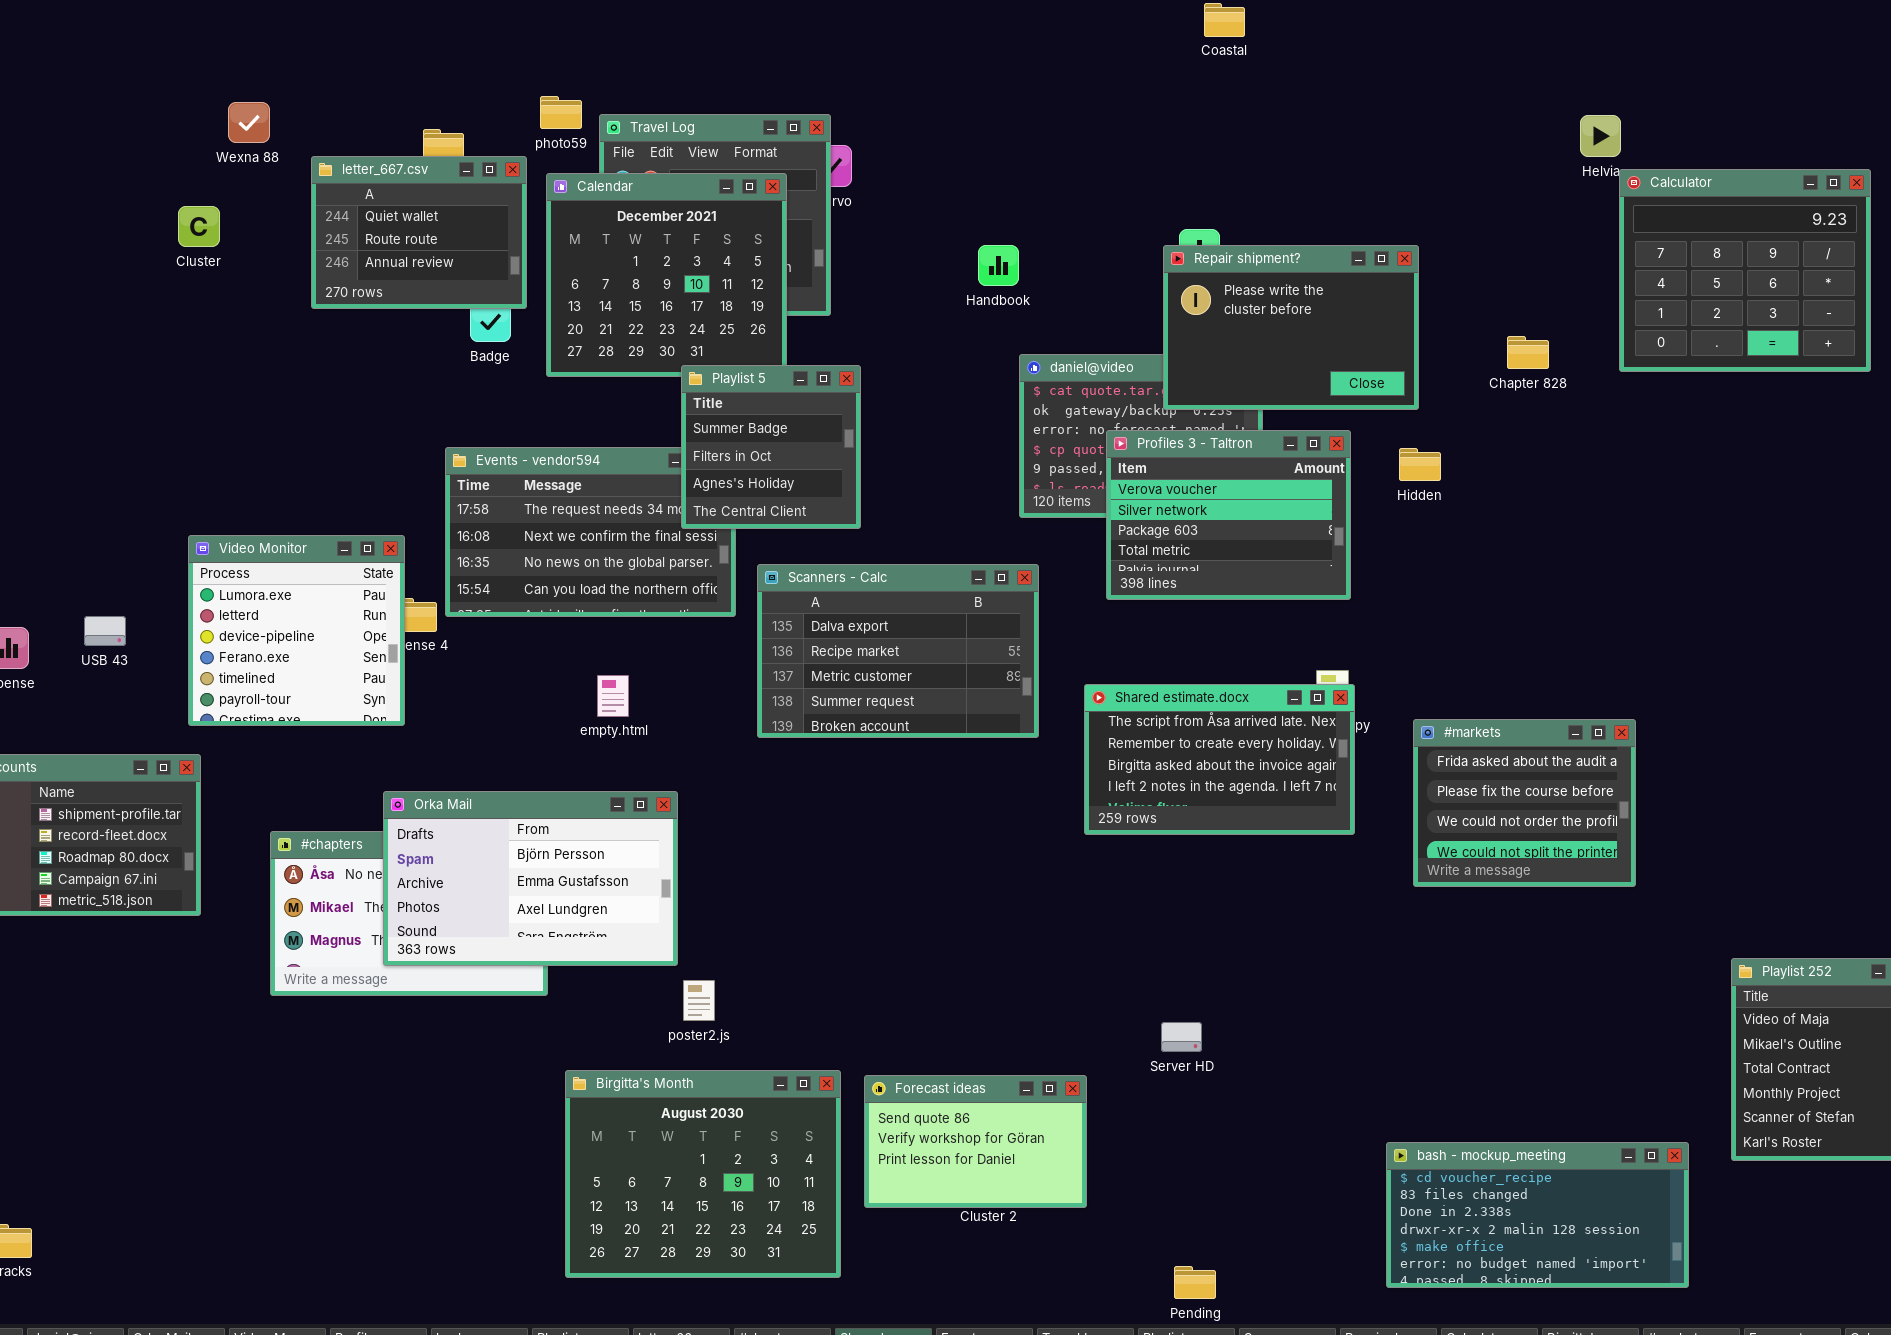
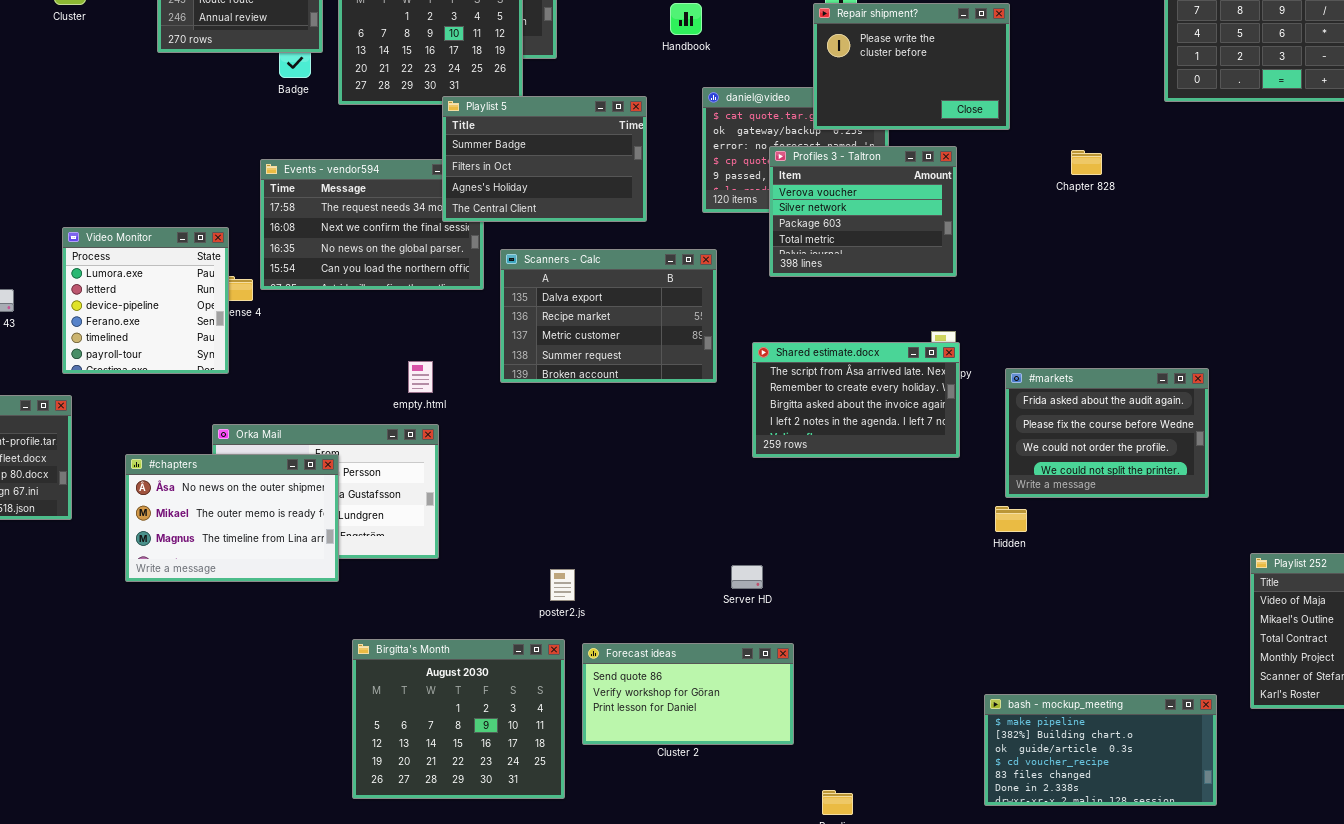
Chapter 828: [1507,336,1549,369] -> [1071,150,1102,175], moved
Playlist 5: [681,365,861,529] -> [442,96,647,222], resized
Hidden: [1399,448,1441,481] -> [995,506,1027,532], moved
empty.html: [597,675,629,717] -> [408,361,433,393], moved
#markets: [1413,719,1636,887] -> [1005,368,1209,498], resized
#chapters: [270,831,548,996] -> [125,454,339,582], raised
poster2.js: [683,980,715,1021] -> [550,569,575,601], moved
Server HD: [1161,1022,1202,1052] -> [731,565,763,589], moved
Forecast ideas: [864,1075,1087,1208] -> [582,643,794,745], resized
bash - mockup_meeting: [1386,1142,1689,1288] -> [984,694,1217,806], scrolled up 3 rows

